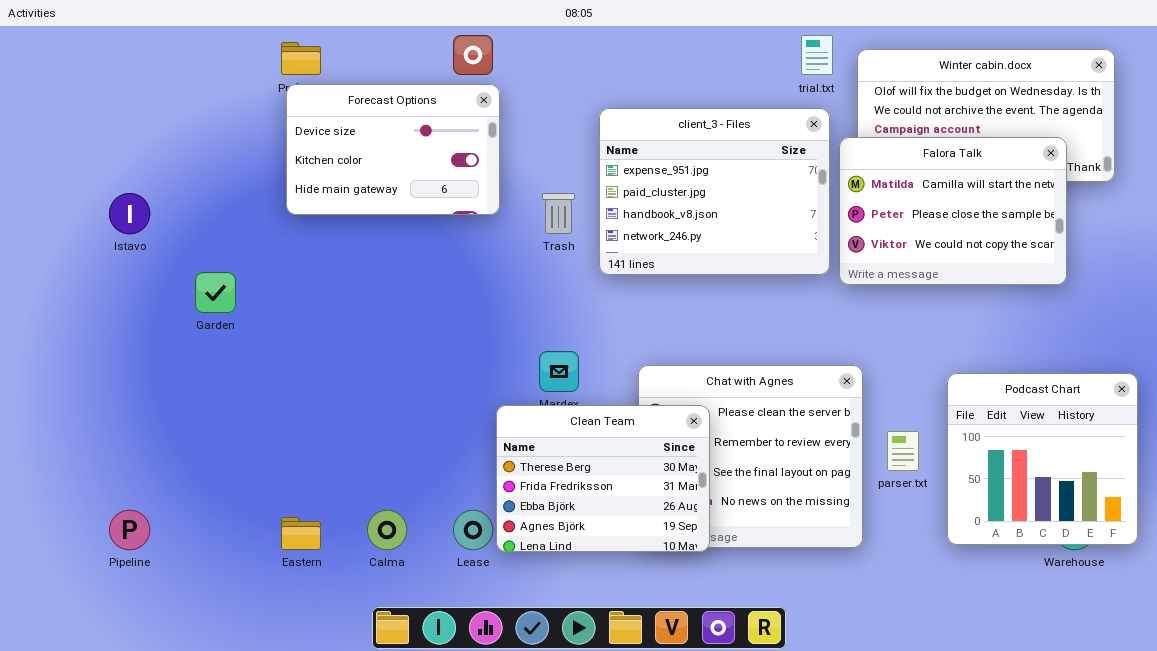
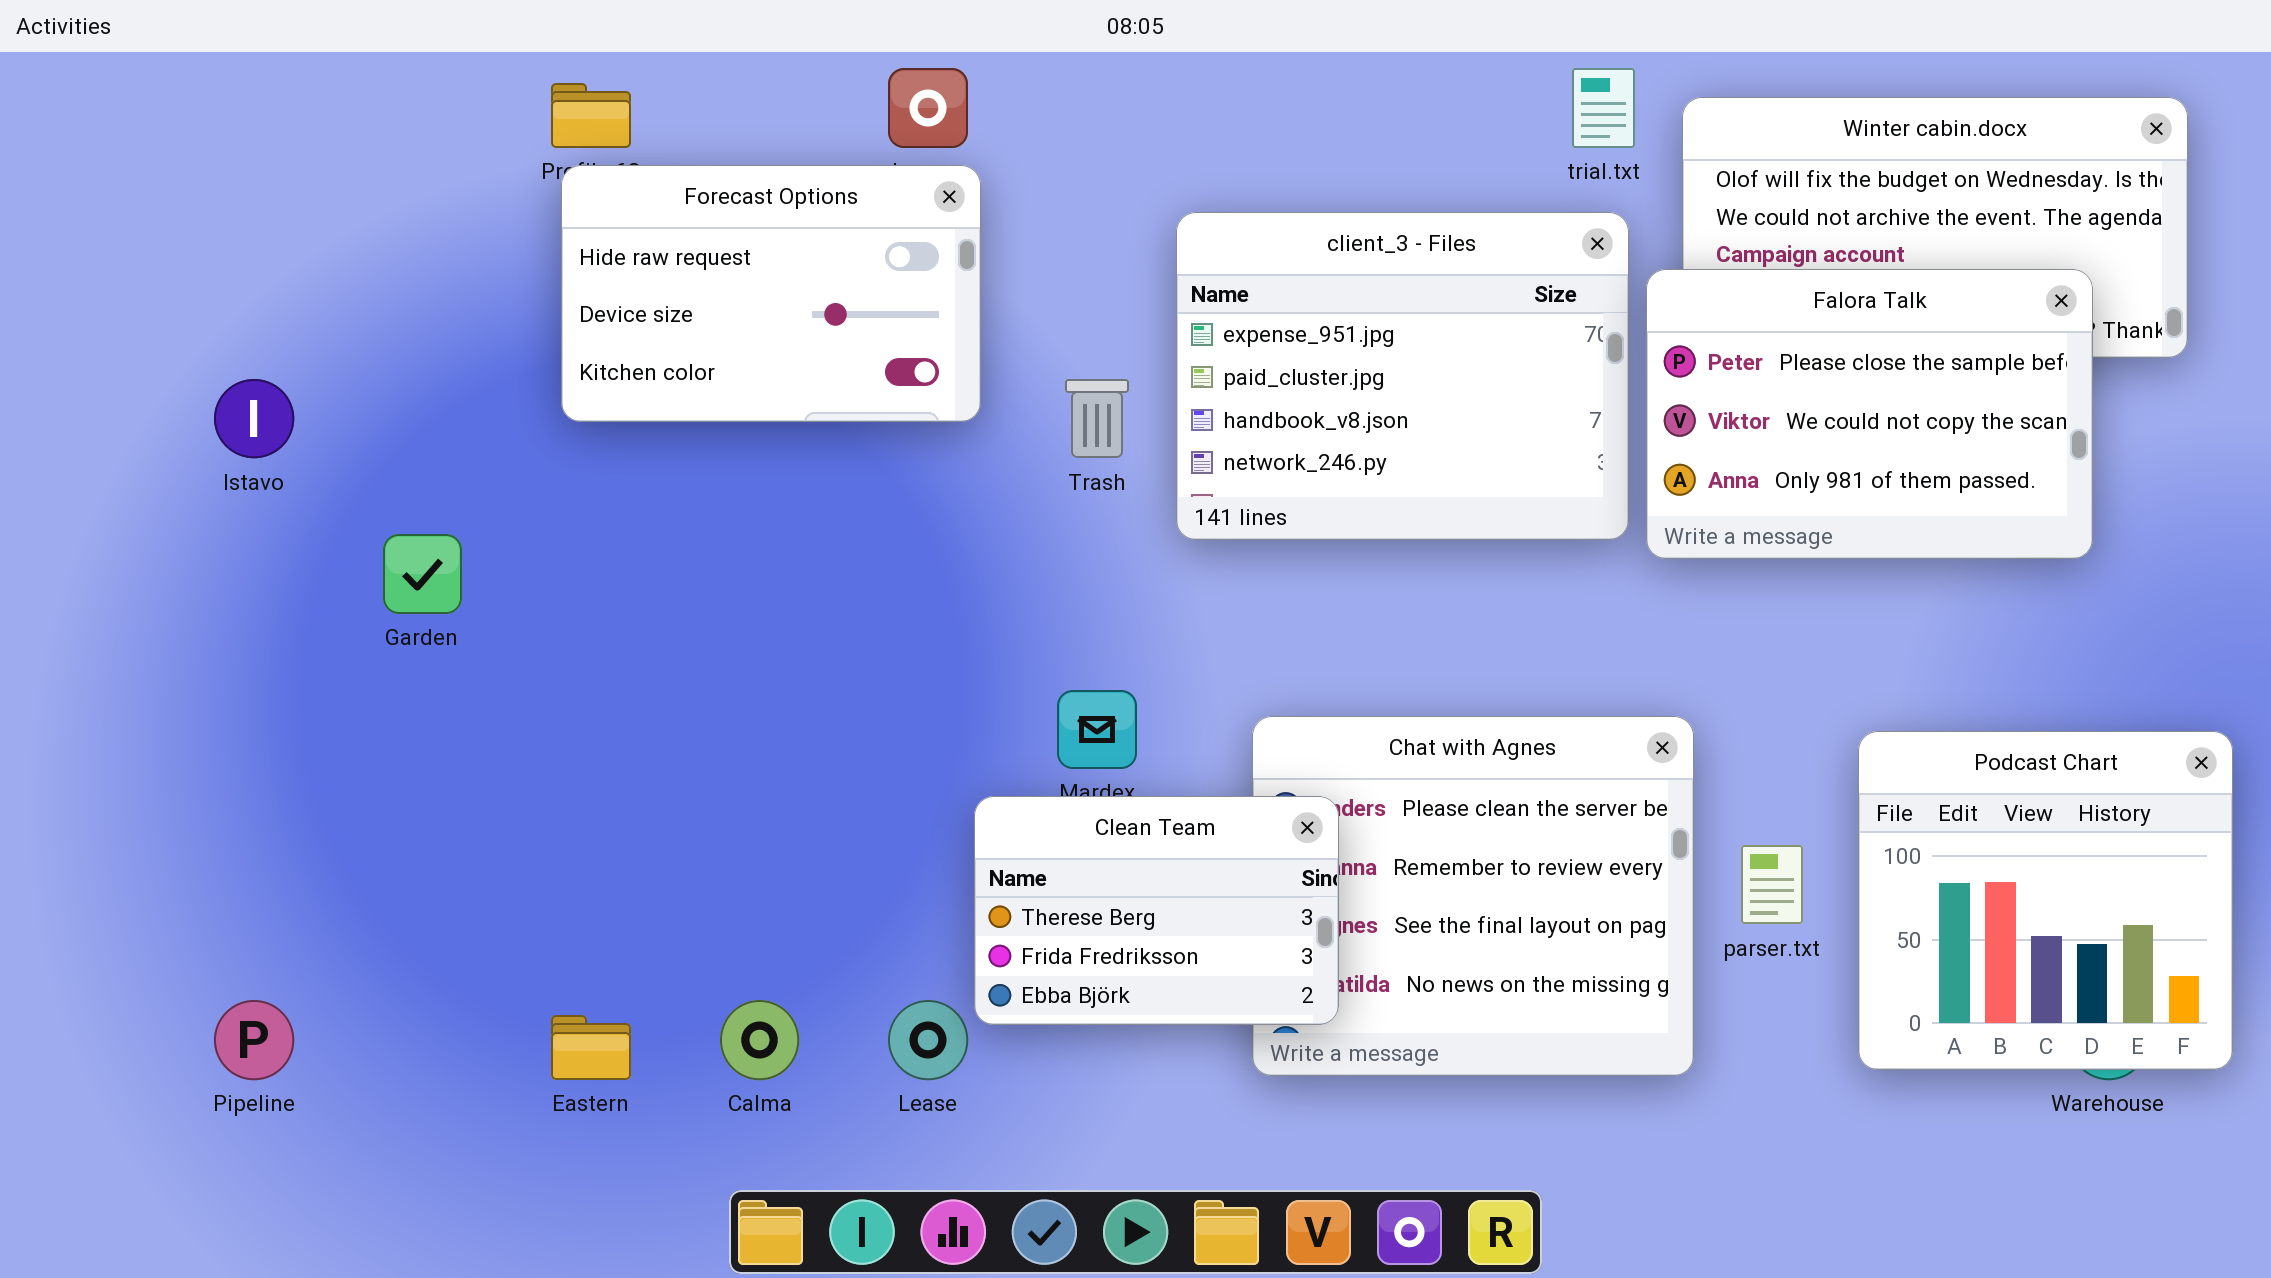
Forecast Options: [286,84,500,215] -> [561,165,981,422], scrolled up 1 row
Falora Talk: [839,137,1067,285] -> [1646,269,2093,559], scrolled down 1 row
Clean Team: [496,405,710,552] -> [974,796,1339,1025], resized

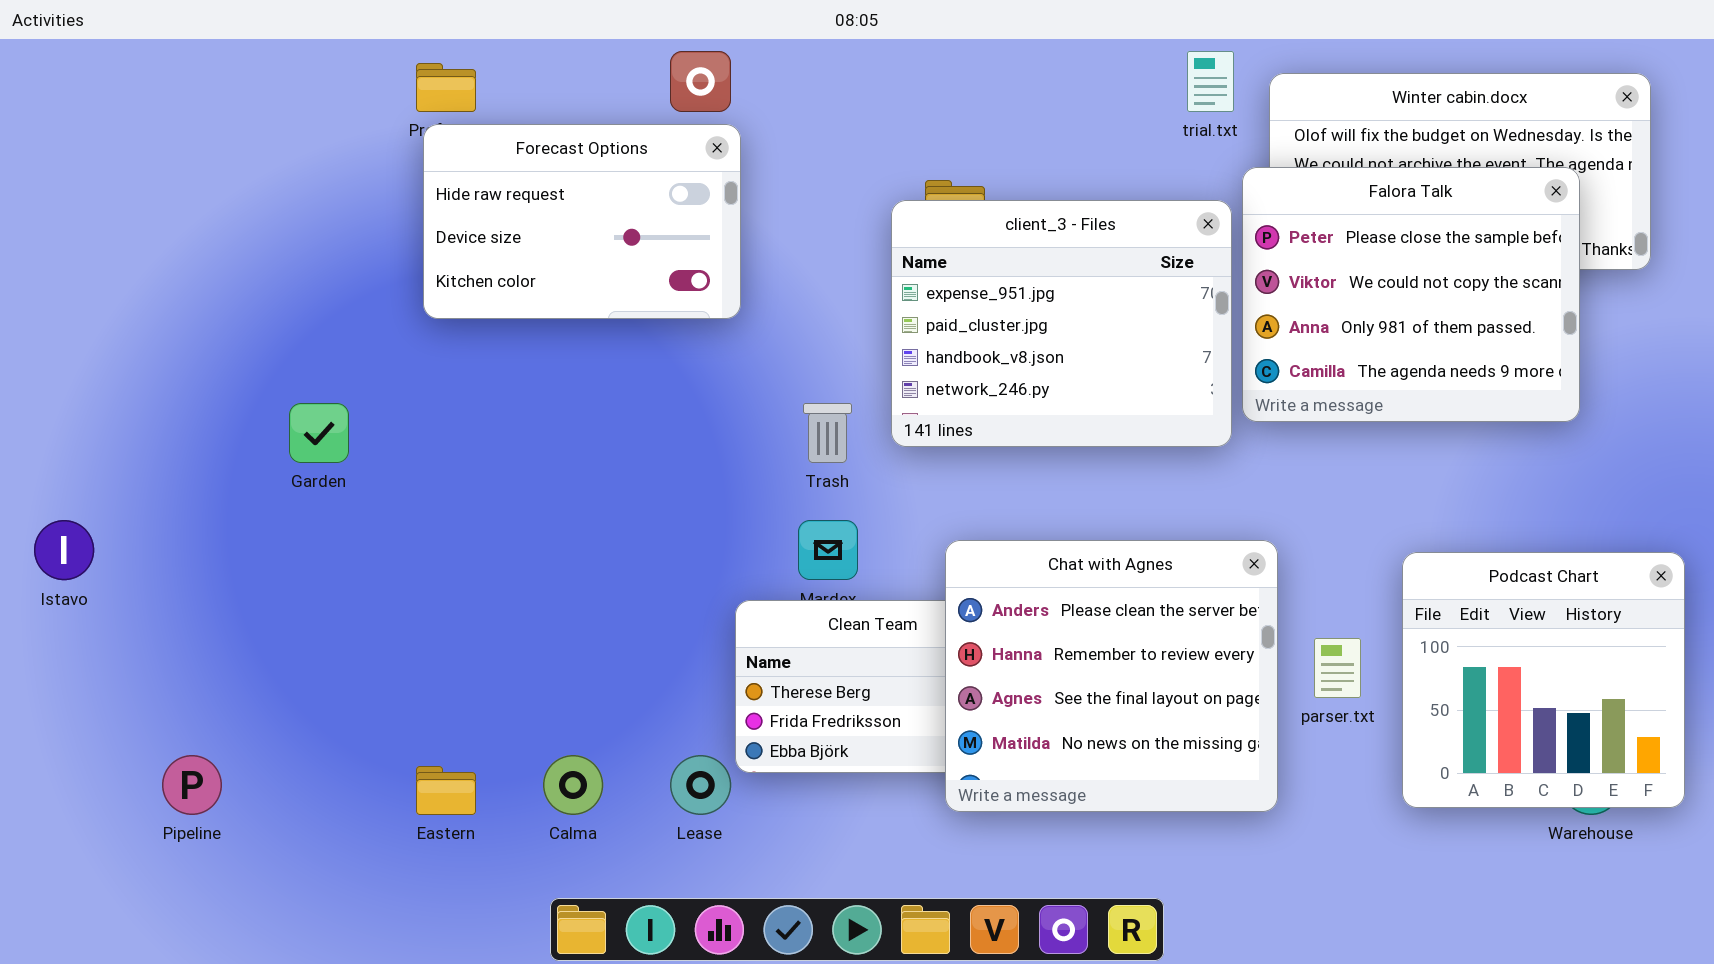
client_3 - Files: [1176,212,1629,540] -> [891,200,1232,447], moved
Falora Talk: [1646,269,2093,559] -> [1242,167,1580,422], resized
Istavo: [214,379,294,458] -> [34,520,94,580], moved
Trash: [1065,379,1129,458] -> [803,403,852,463], moved
Chat with Agnes: [1252,716,1694,1076] -> [945,540,1278,812], raised

